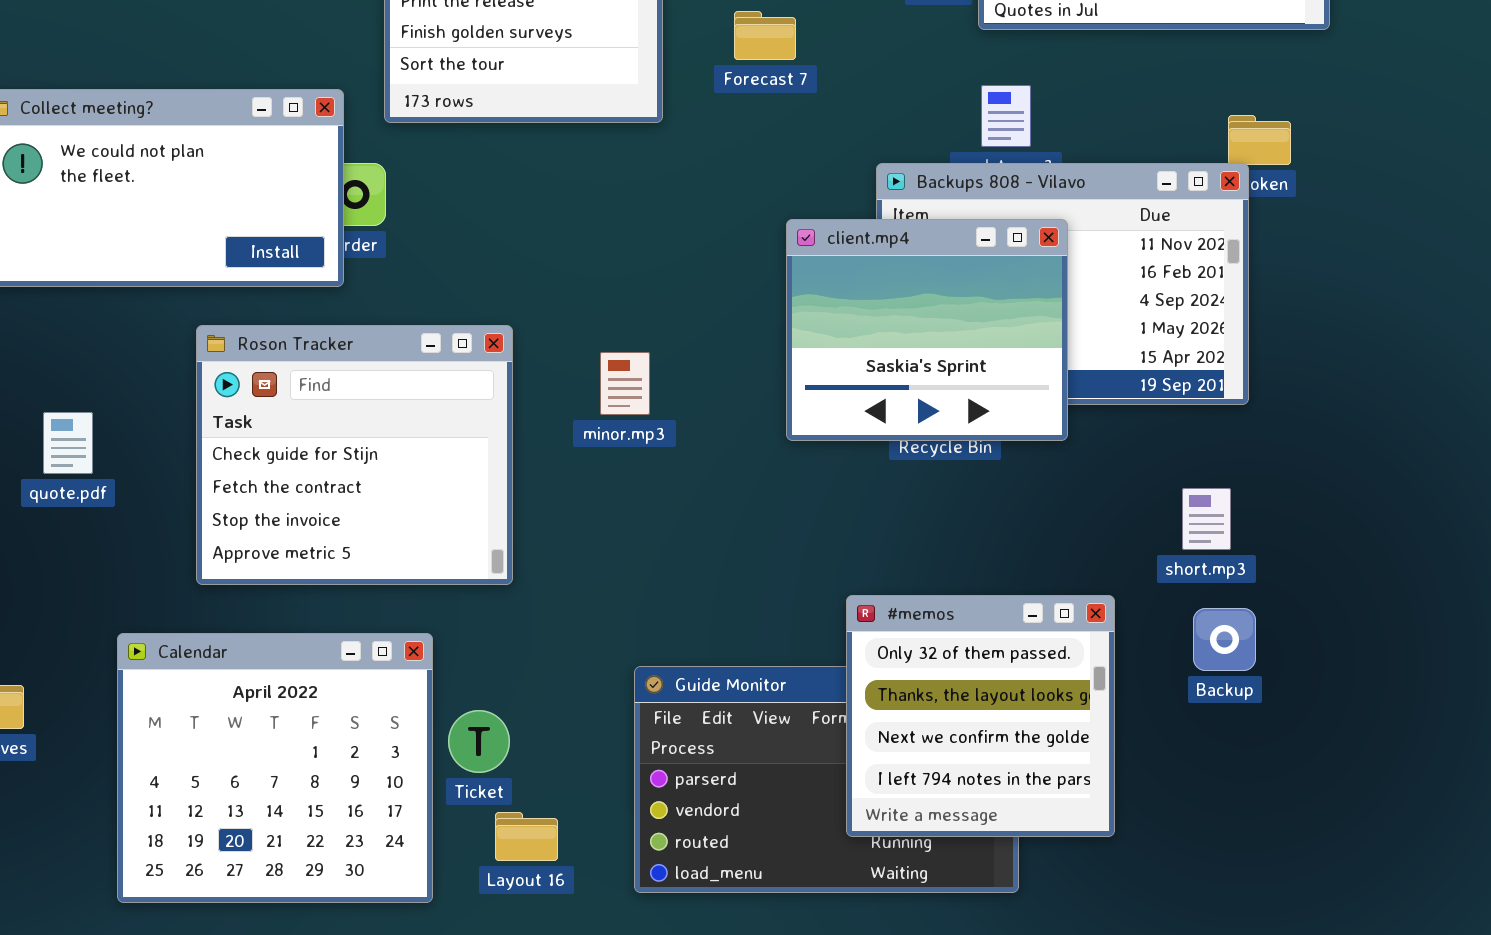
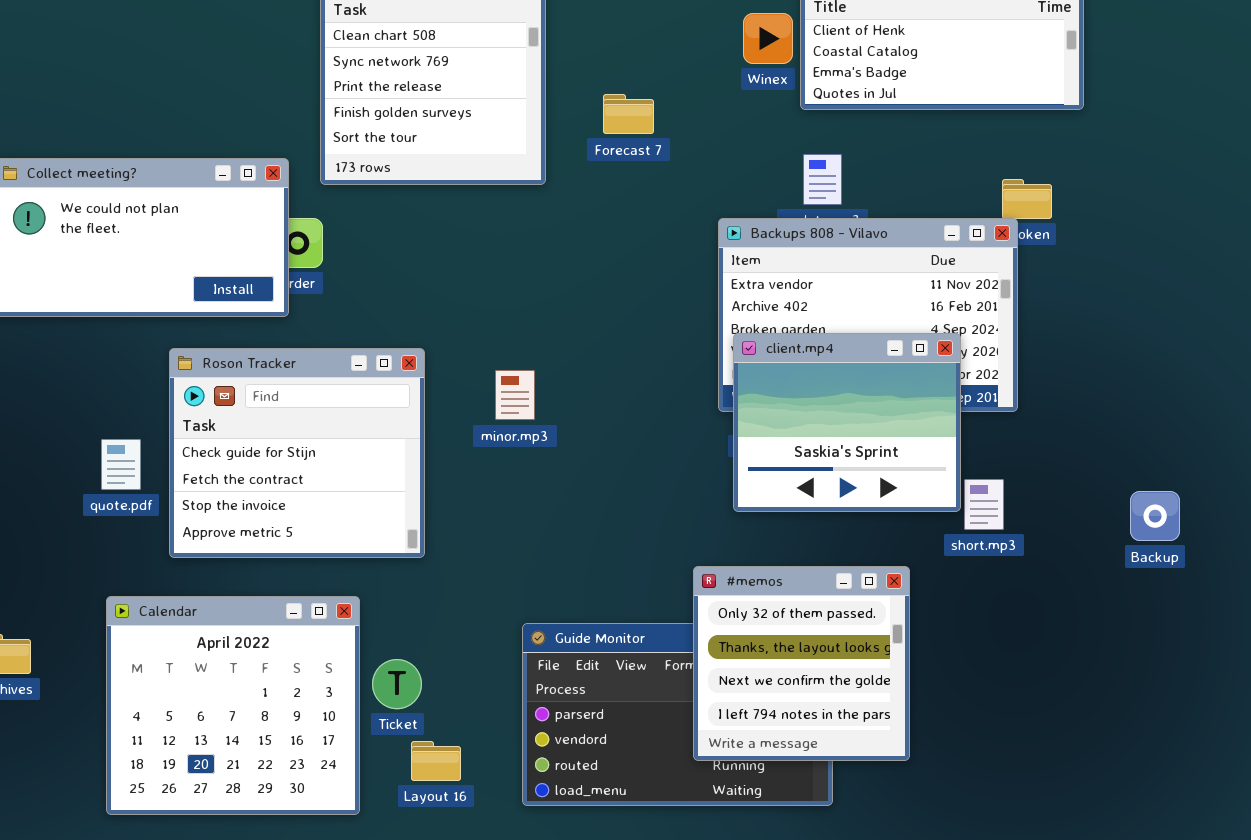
client.mp4: [786,219,1068,441] -> [733,333,961,512], moved
quote.pdf: [43,412,93,474] -> [101,439,141,490], moved
Backup: [1193,608,1256,671] -> [1130,491,1180,541], moved

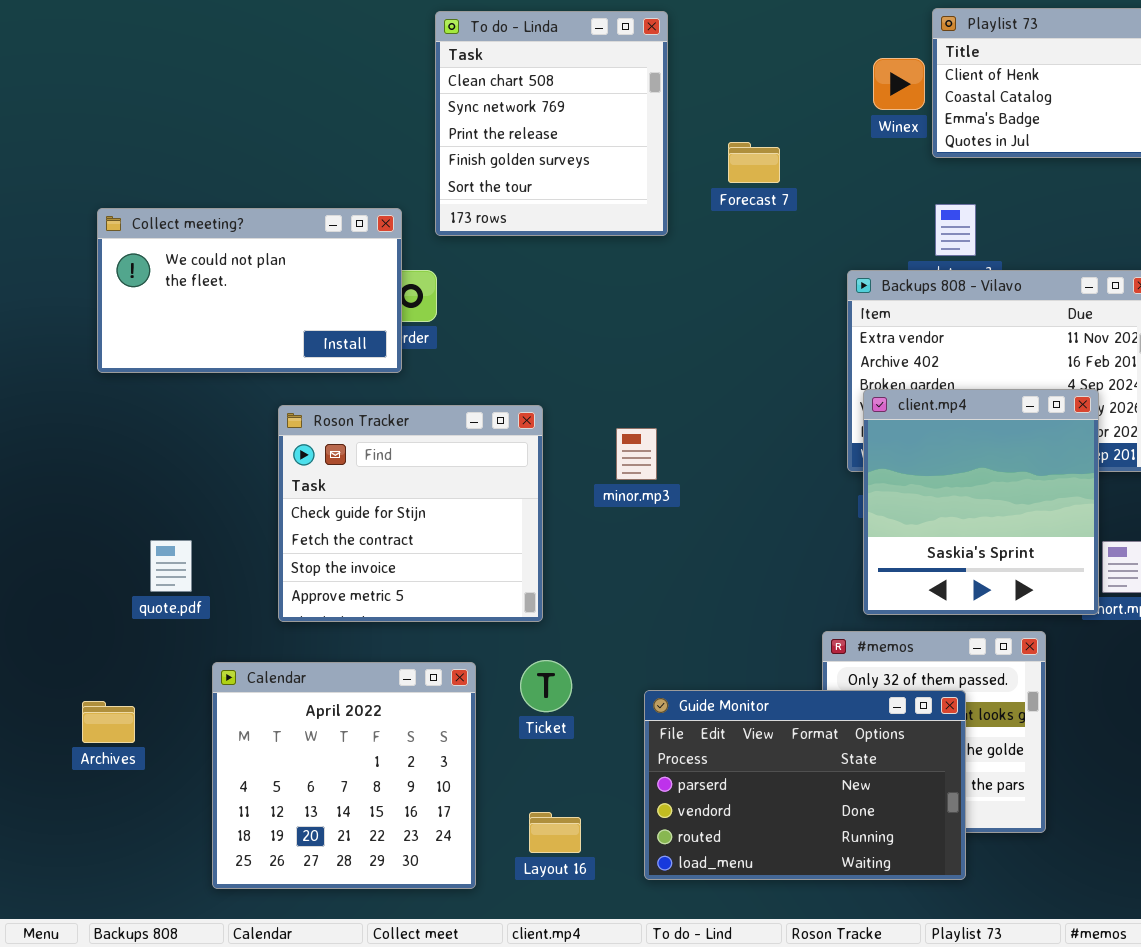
client.mp4: [733,333,961,512] -> [863,389,1099,615], resized
quote.pdf: [101,439,141,490] -> [150,540,192,592], moved
Guide Monitor: [522,623,833,806] -> [644,690,966,880], raised
Ticket: [372,659,422,709] -> [520,660,572,712], moved

